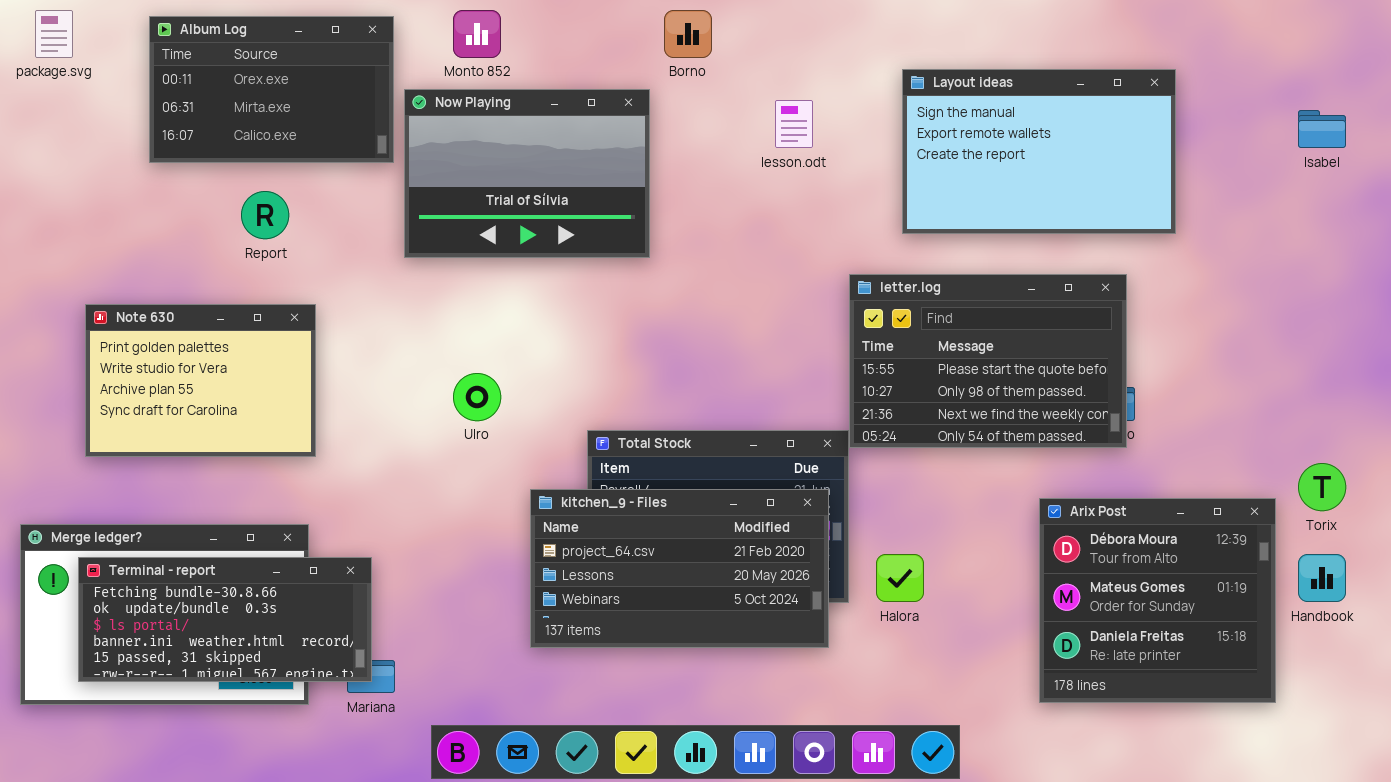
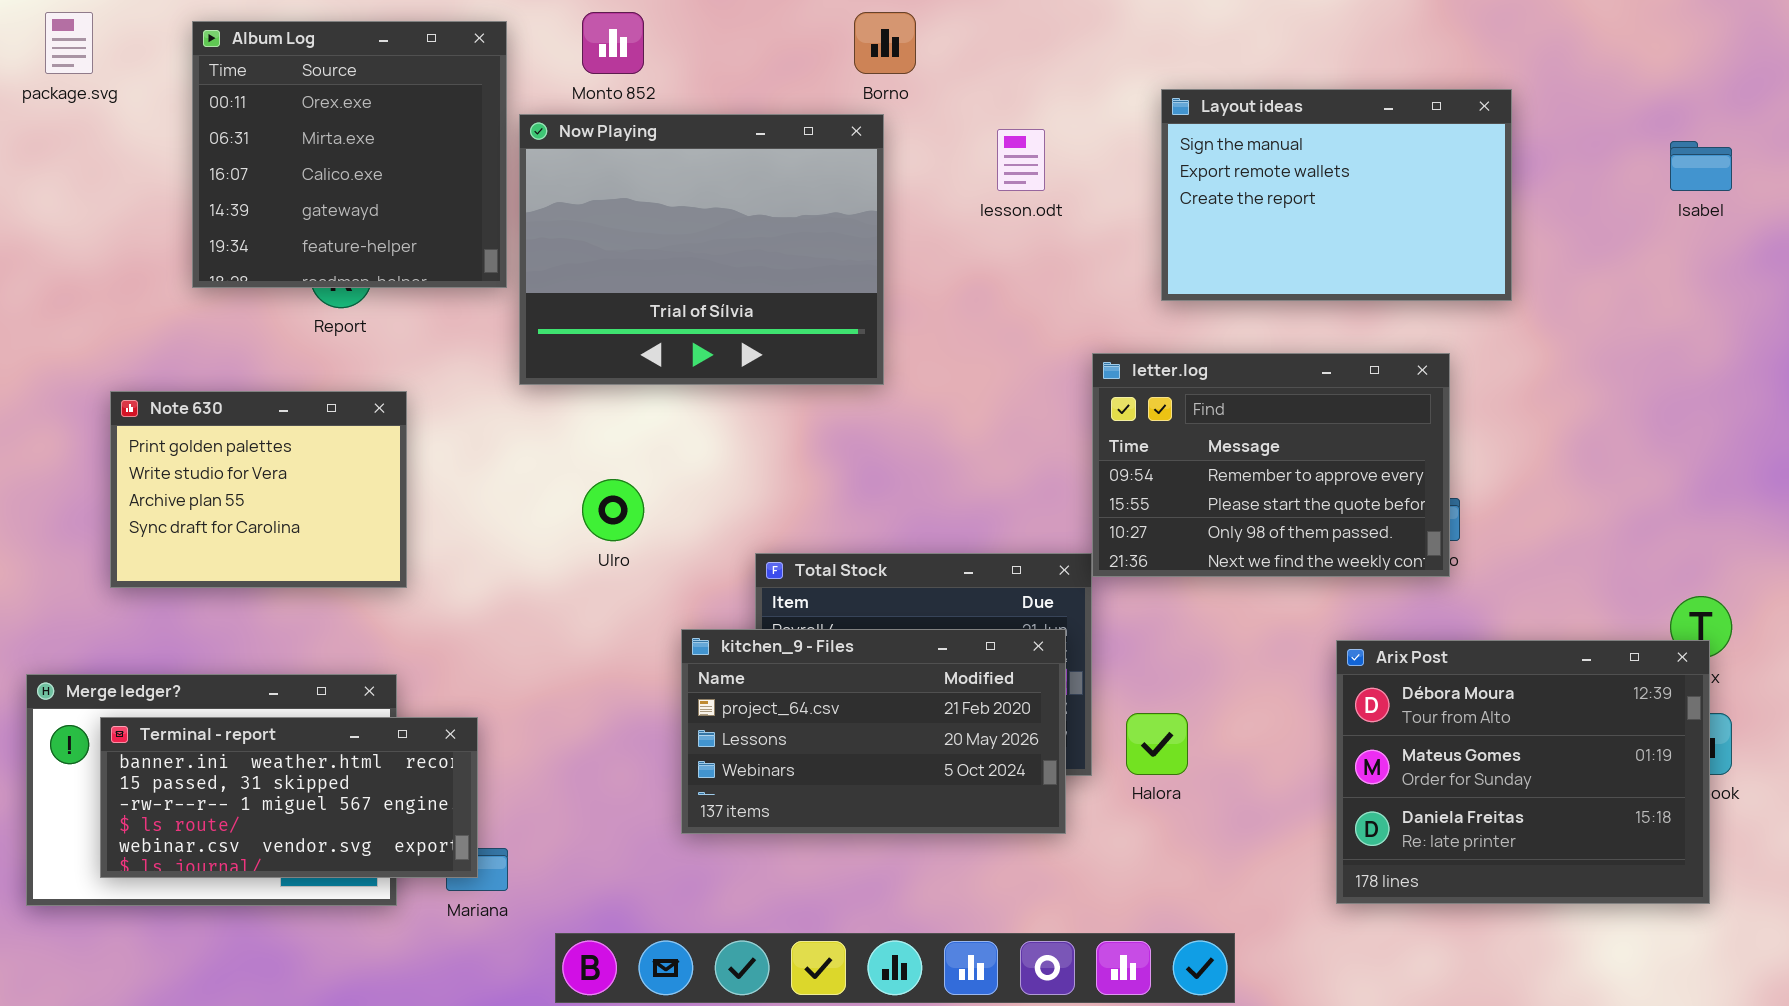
Album Log: [149,16,394,163] -> [192,21,507,288], resized
Now Playing: [404,89,650,258] -> [519,114,884,385], resized
letter.log: [849,274,1127,448] -> [1092,353,1450,577], scrolled up 1 row
Arix Post: [1039,498,1276,703] -> [1336,640,1710,904], resized
Terminal - report: [78,557,372,682] -> [100,717,478,878], scrolled down 3 rows

